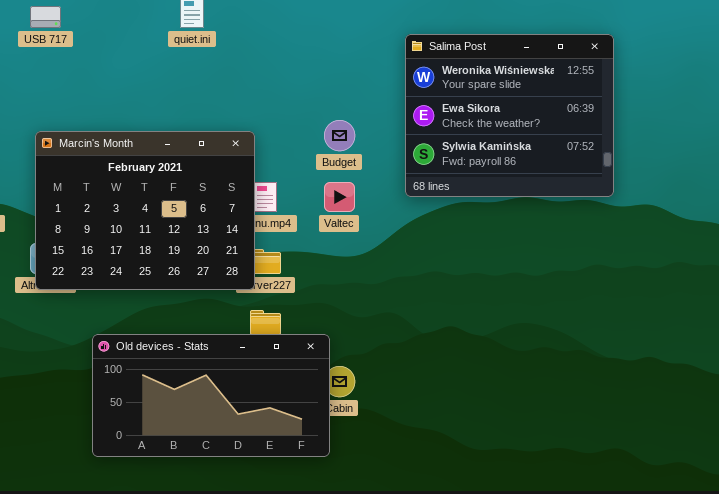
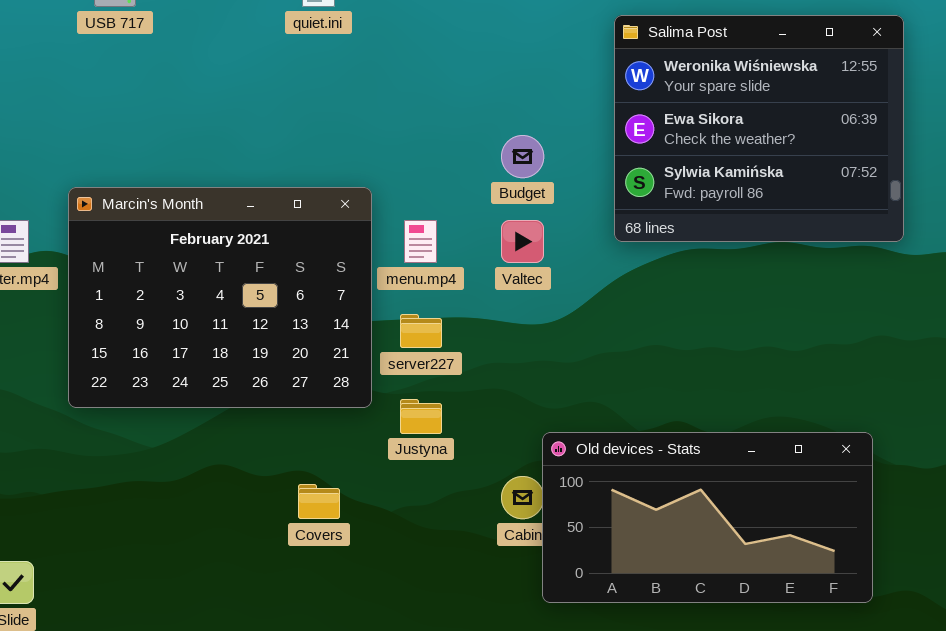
Marcin's Month: [35,131,255,290] -> [68,187,372,408], moved
Old devices - Stats: [92,334,330,457] -> [542,432,873,603], moved

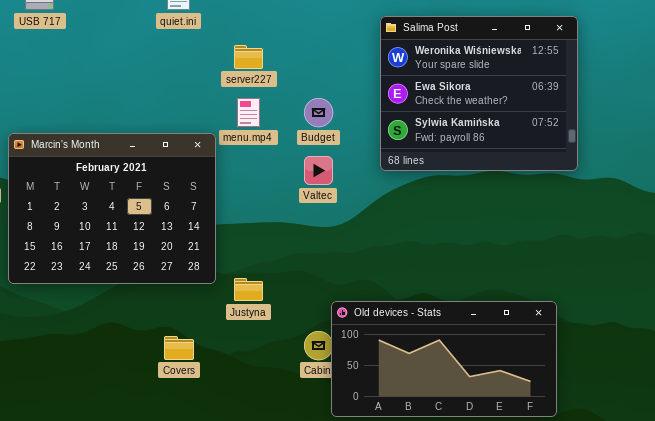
menu.mp4: [404,220,437,263] -> [237,98,260,127], moved
server227: [400,314,442,348] -> [234,45,263,69], moved

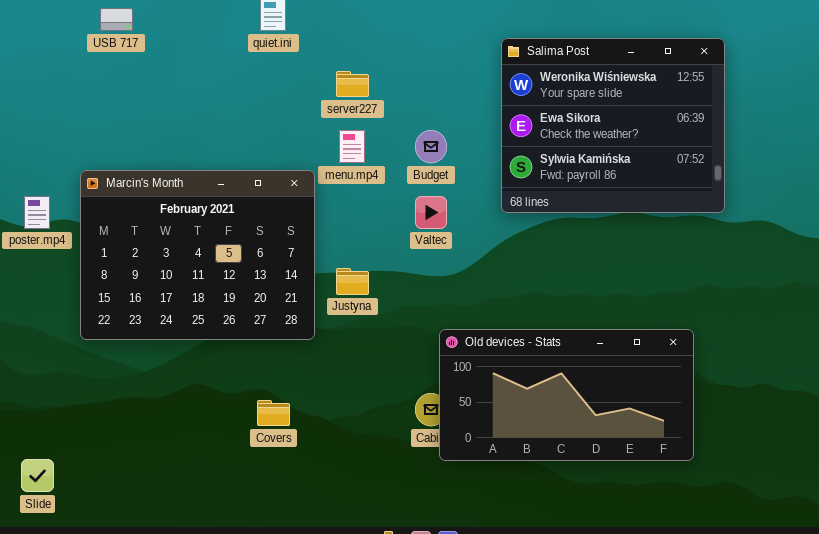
Justyna: [234,278,263,301] -> [336,268,369,295], moved
Old devices - Stats: [331,301,557,417] -> [439,329,694,461], moved

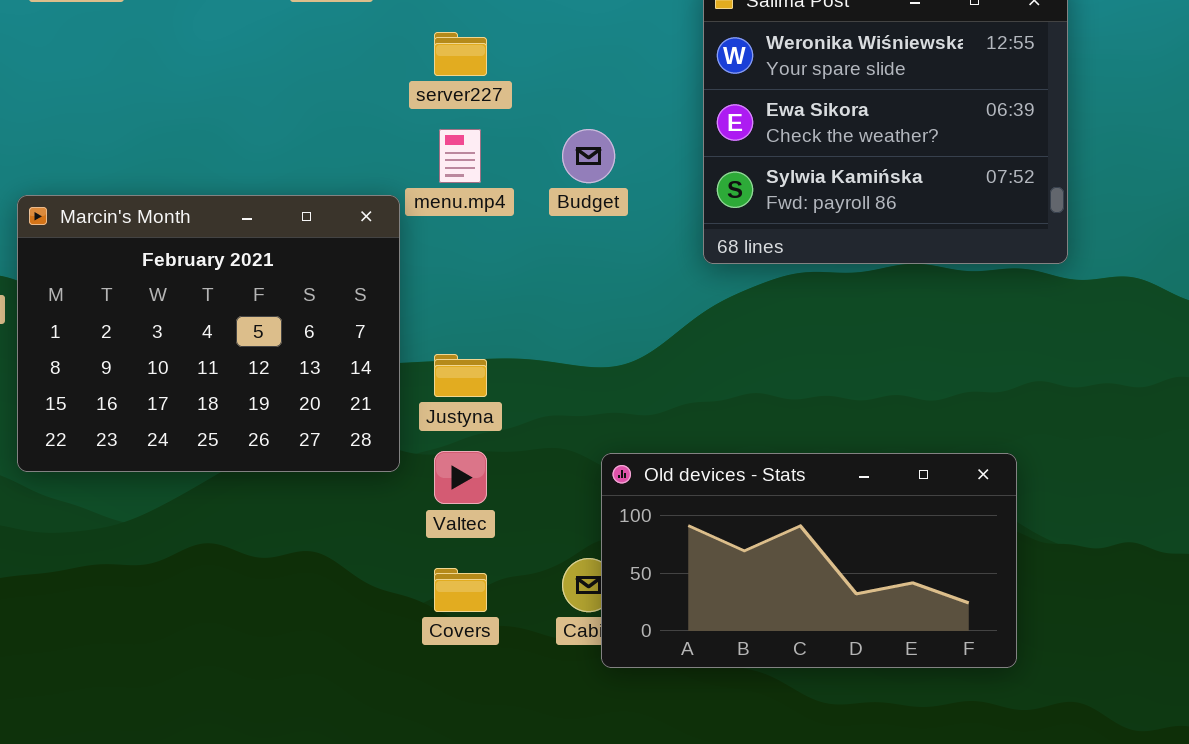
Valtec: [415,196,447,229] -> [434,451,487,504], moved
Covers: [257,400,290,426] -> [434,568,487,612], moved

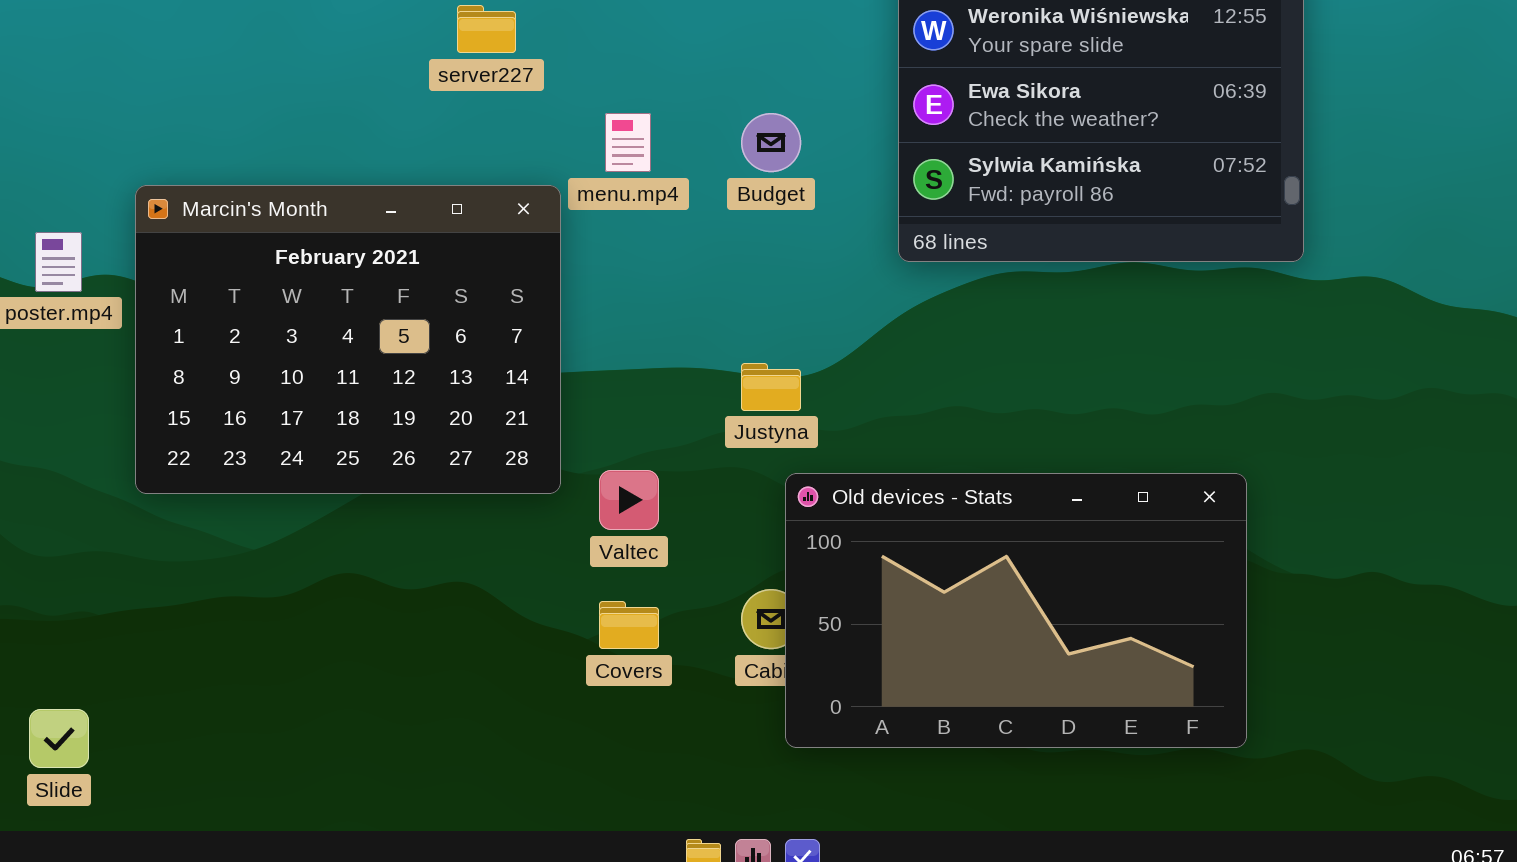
server227: [434,32,487,76] -> [457,5,516,53], moved
Justyna: [434,354,487,397] -> [741,363,801,411], moved
Old devices - Stats: [601,453,1017,668] -> [785,473,1247,748], resized

